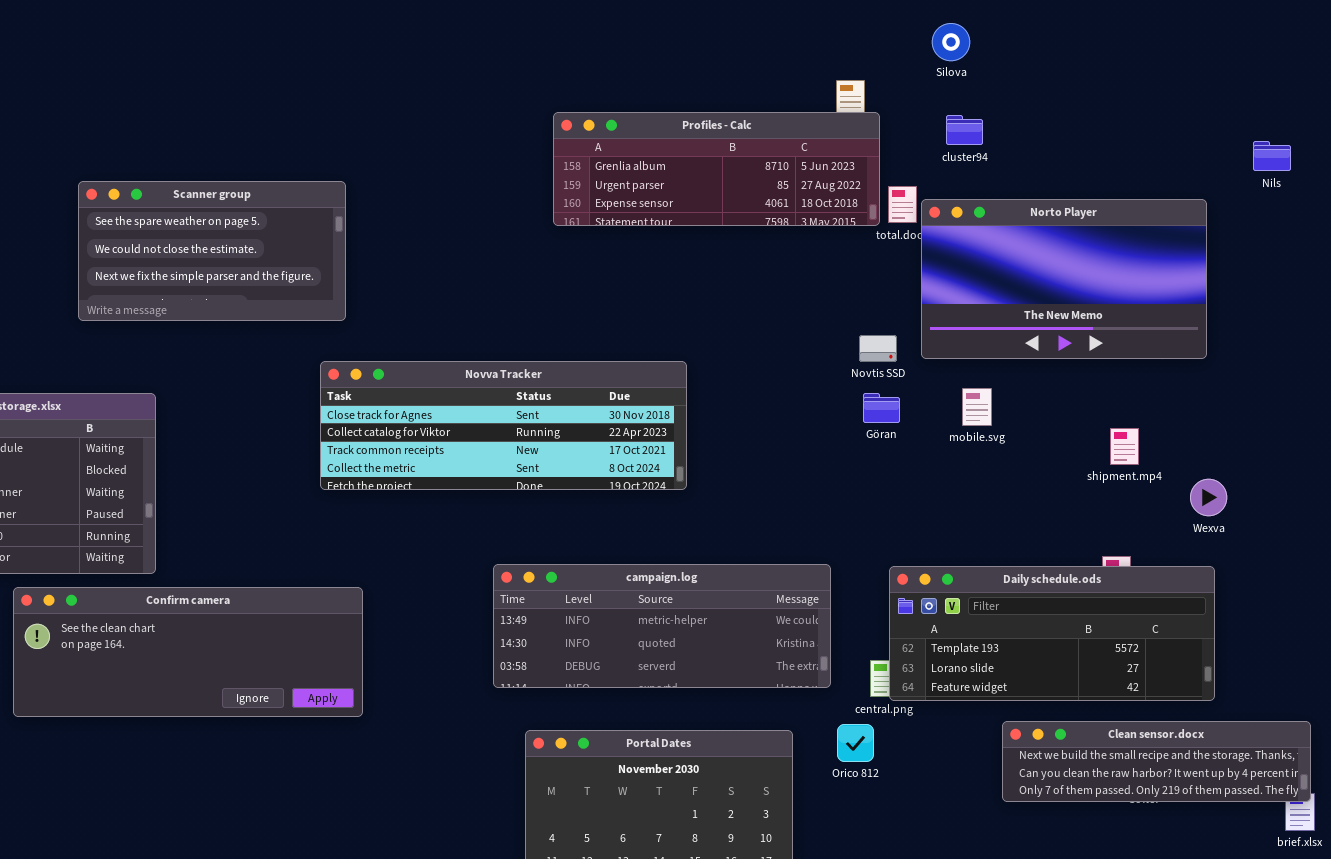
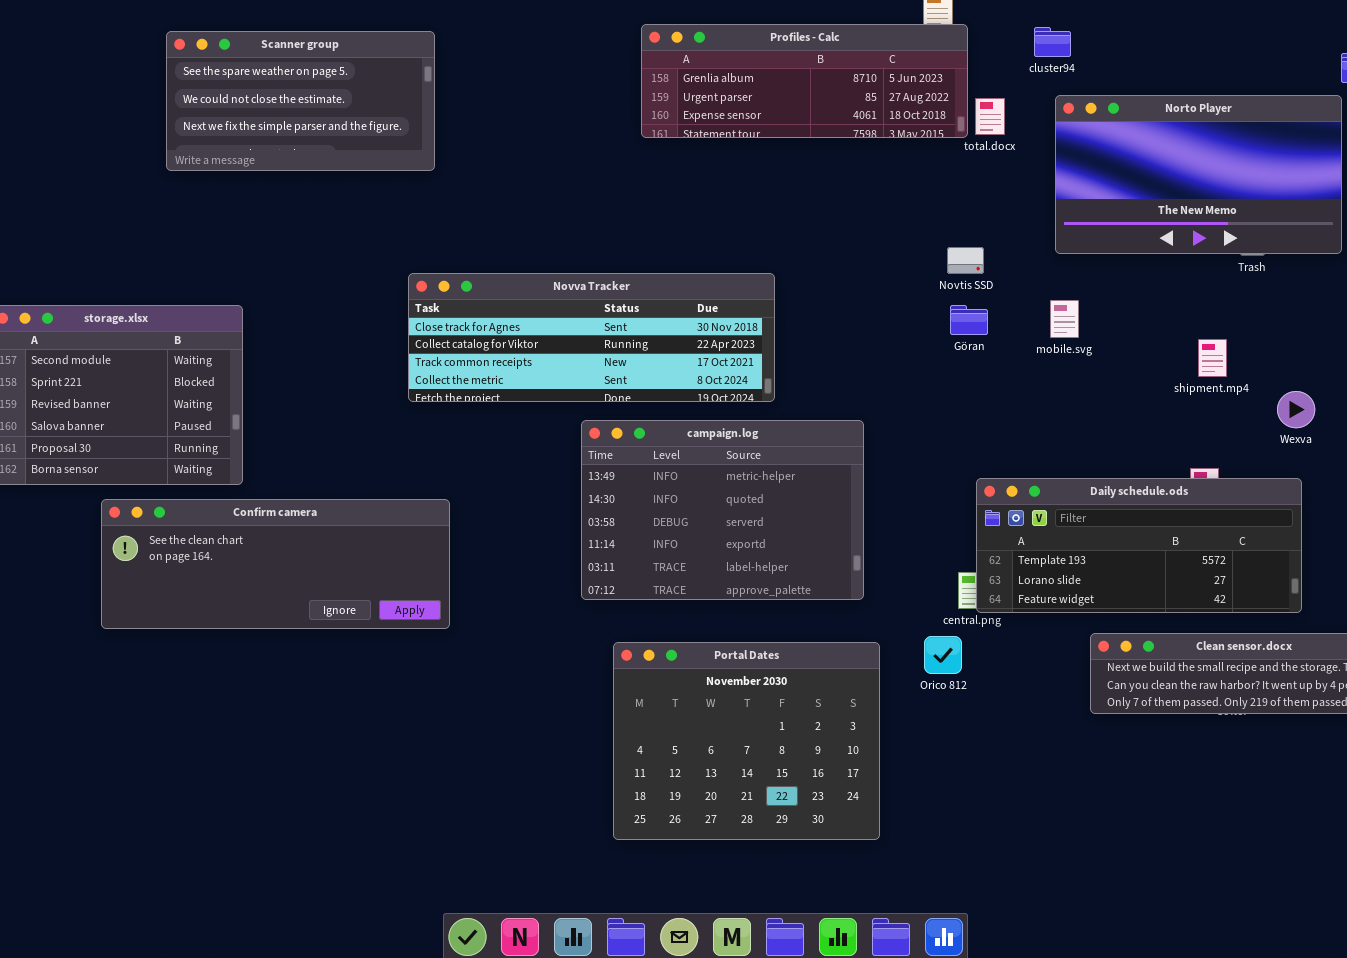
Scanner group: [78,181,346,321] -> [166,31,435,171], moved
Norto Player: [921,199,1207,359] -> [1055,95,1342,254], moved
campaign.log: [493,564,831,688] -> [581,420,864,600], resized

